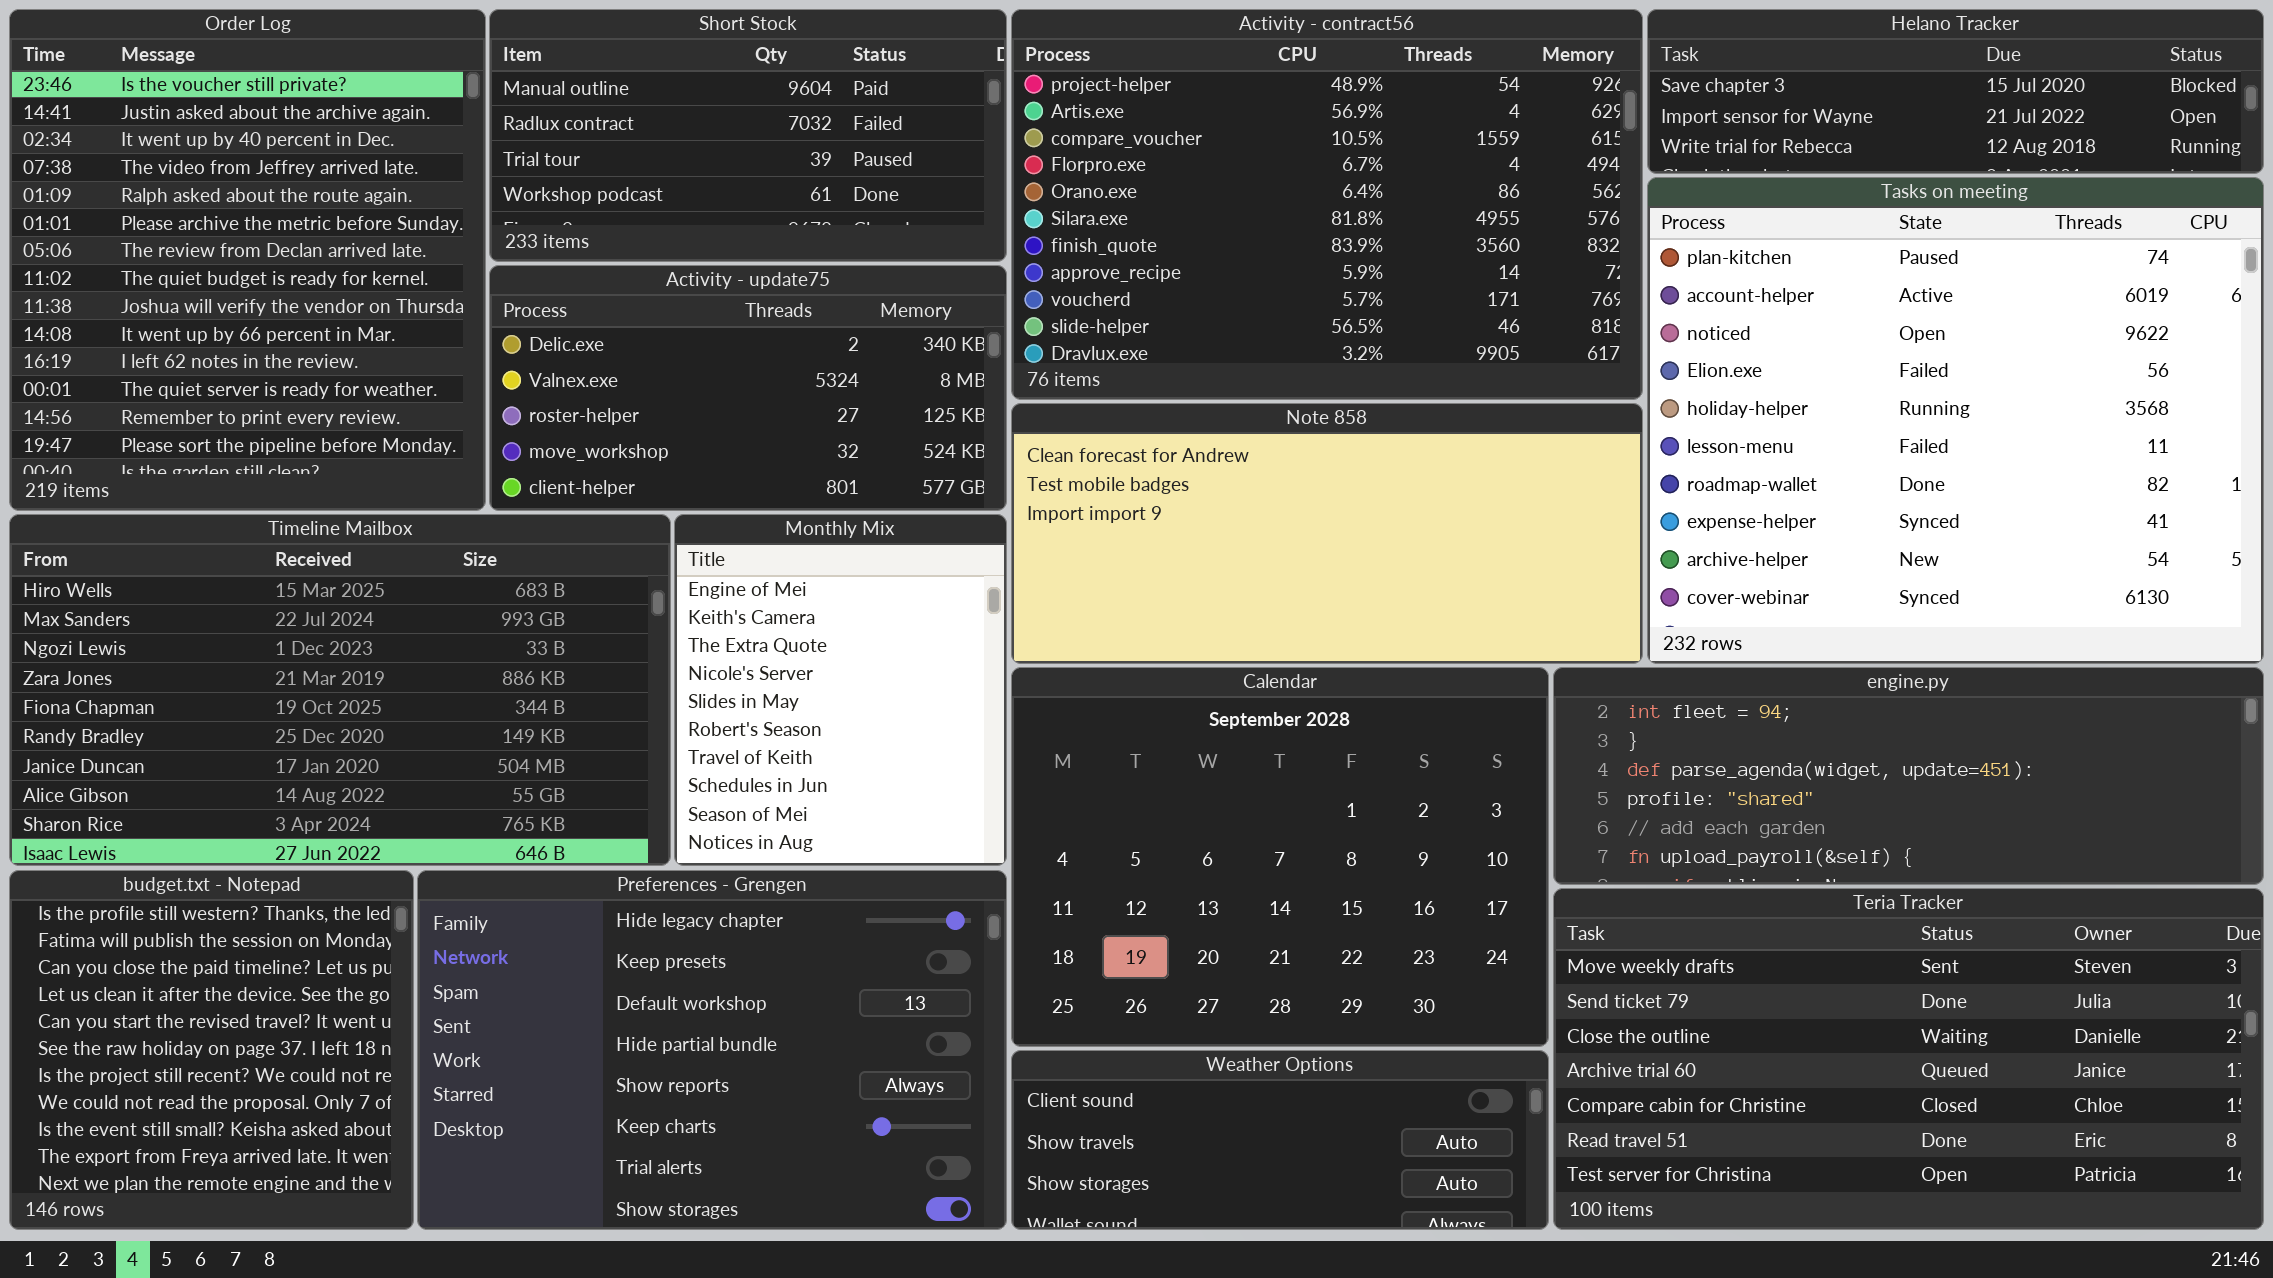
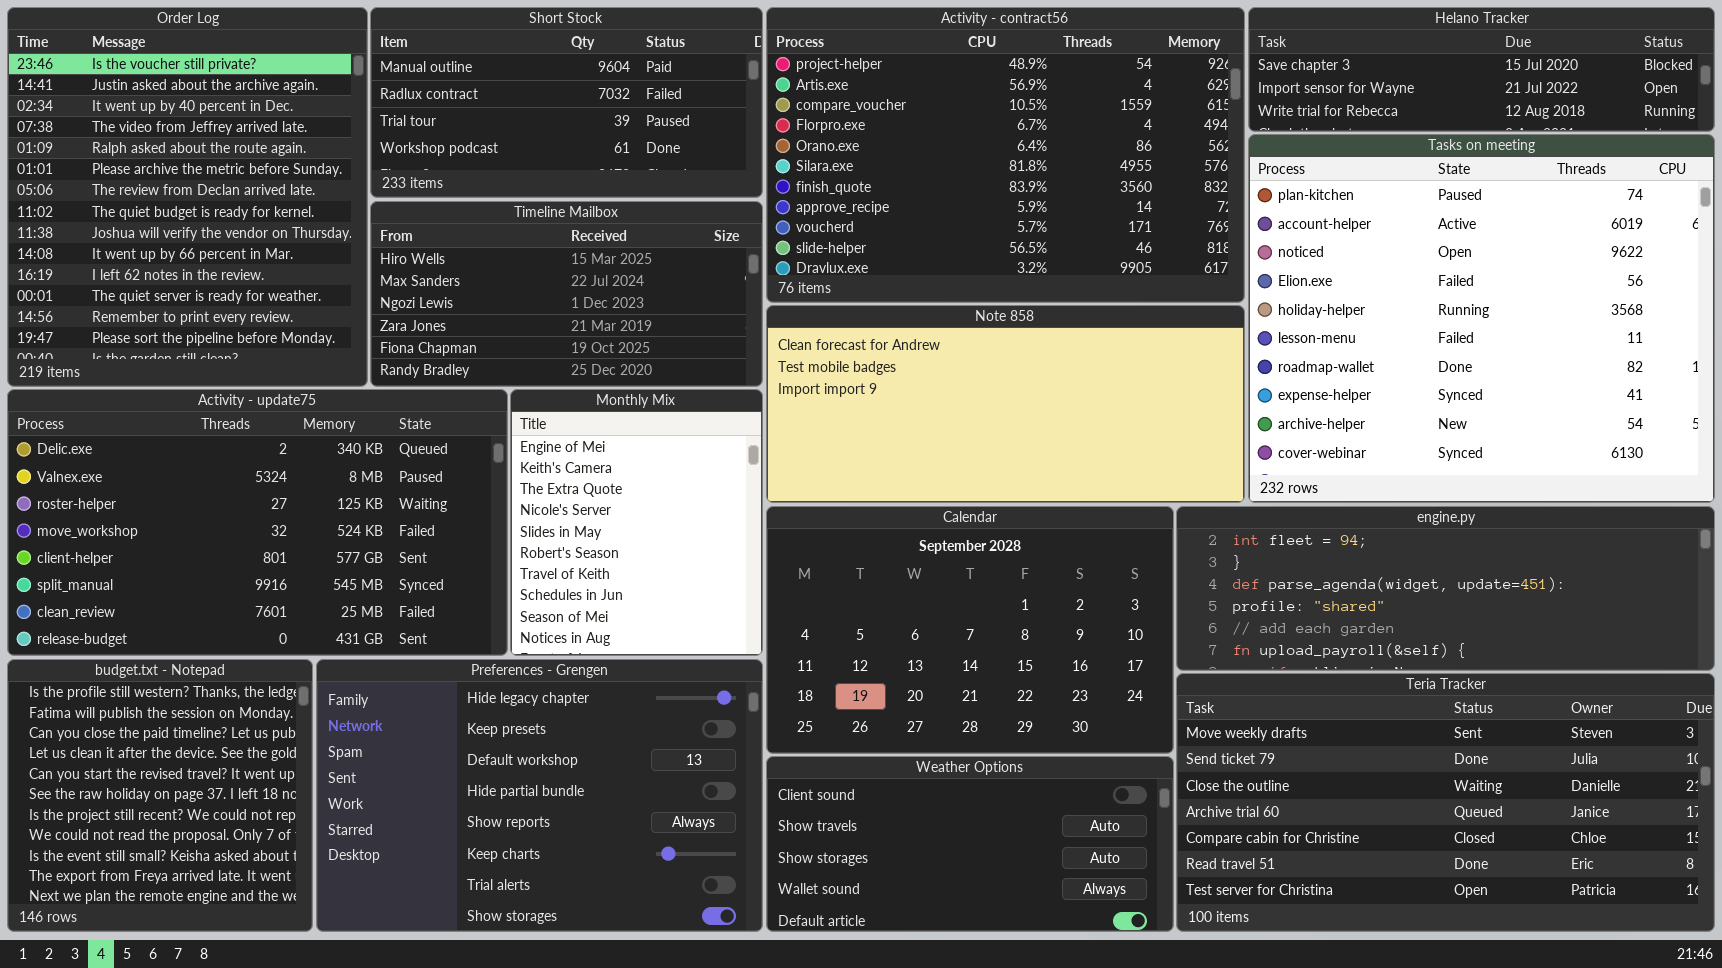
Activity - update75: [489,265,1007,511] -> [7,389,508,656], moved, resized
Timeline Mailbox: [9,514,671,866] -> [370,201,763,387], moved, resized
Calendar: [1011,667,1549,1047] -> [766,506,1174,754], resized
Weather Options: [1011,1050,1549,1230] -> [766,756,1174,932], resized

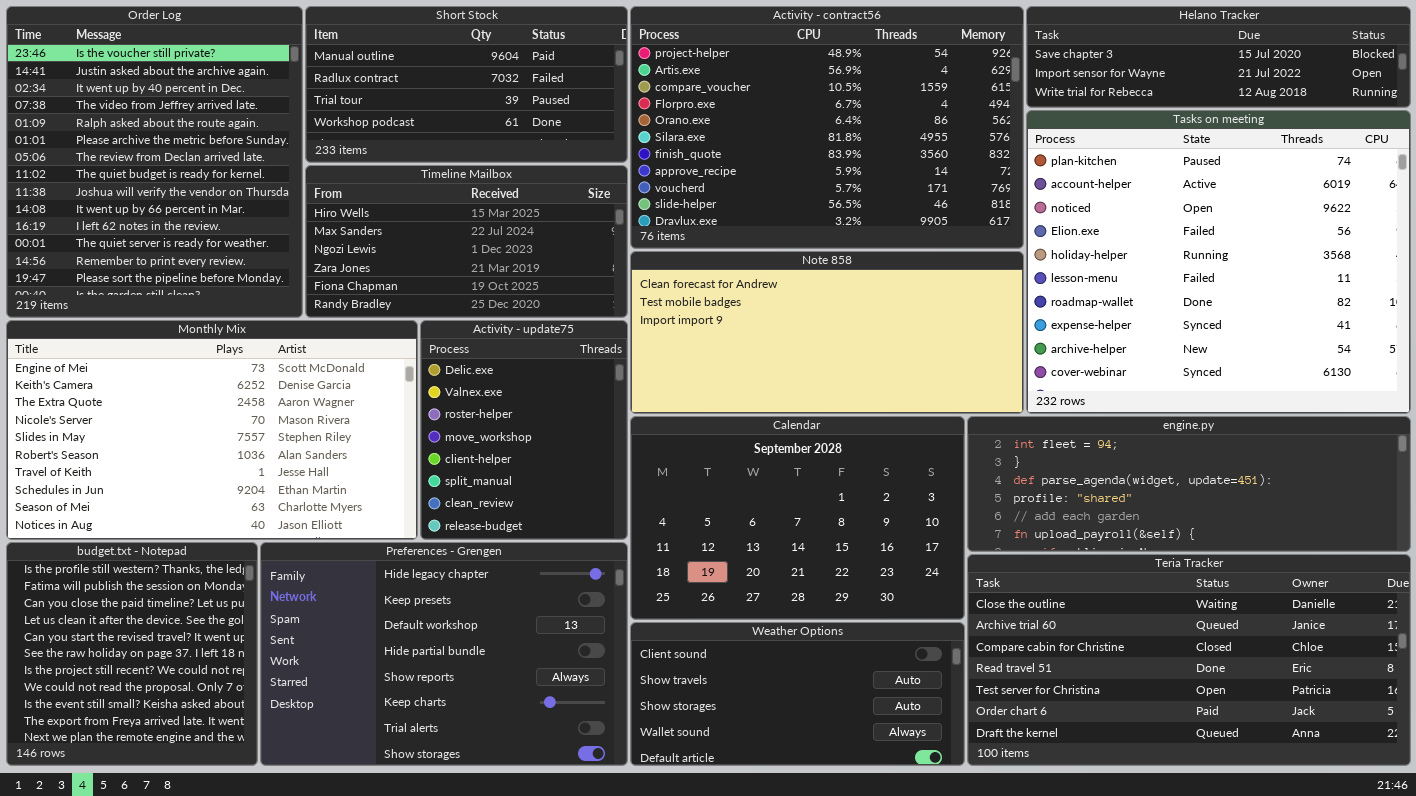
Activity - update75: [7,389,508,656] -> [420,320,628,540], moved, resized
Monthly Mix: [510,389,763,656] -> [6,320,418,540], moved, resized
Teria Tracker: [1176,673,1715,932] -> [967,554,1411,766], scrolled down 2 rows

